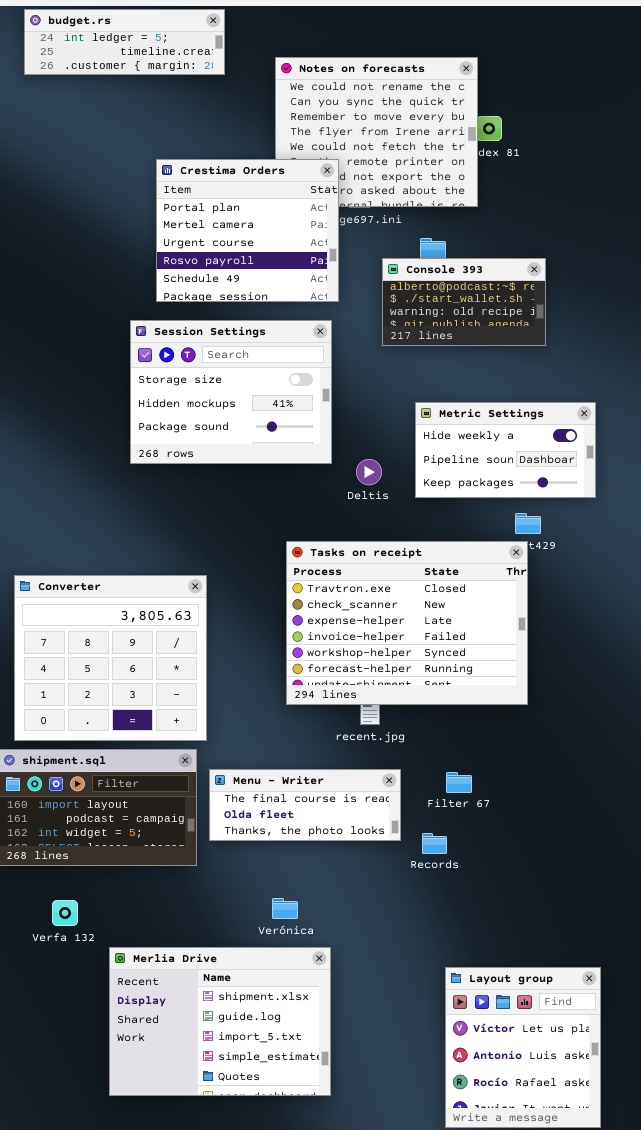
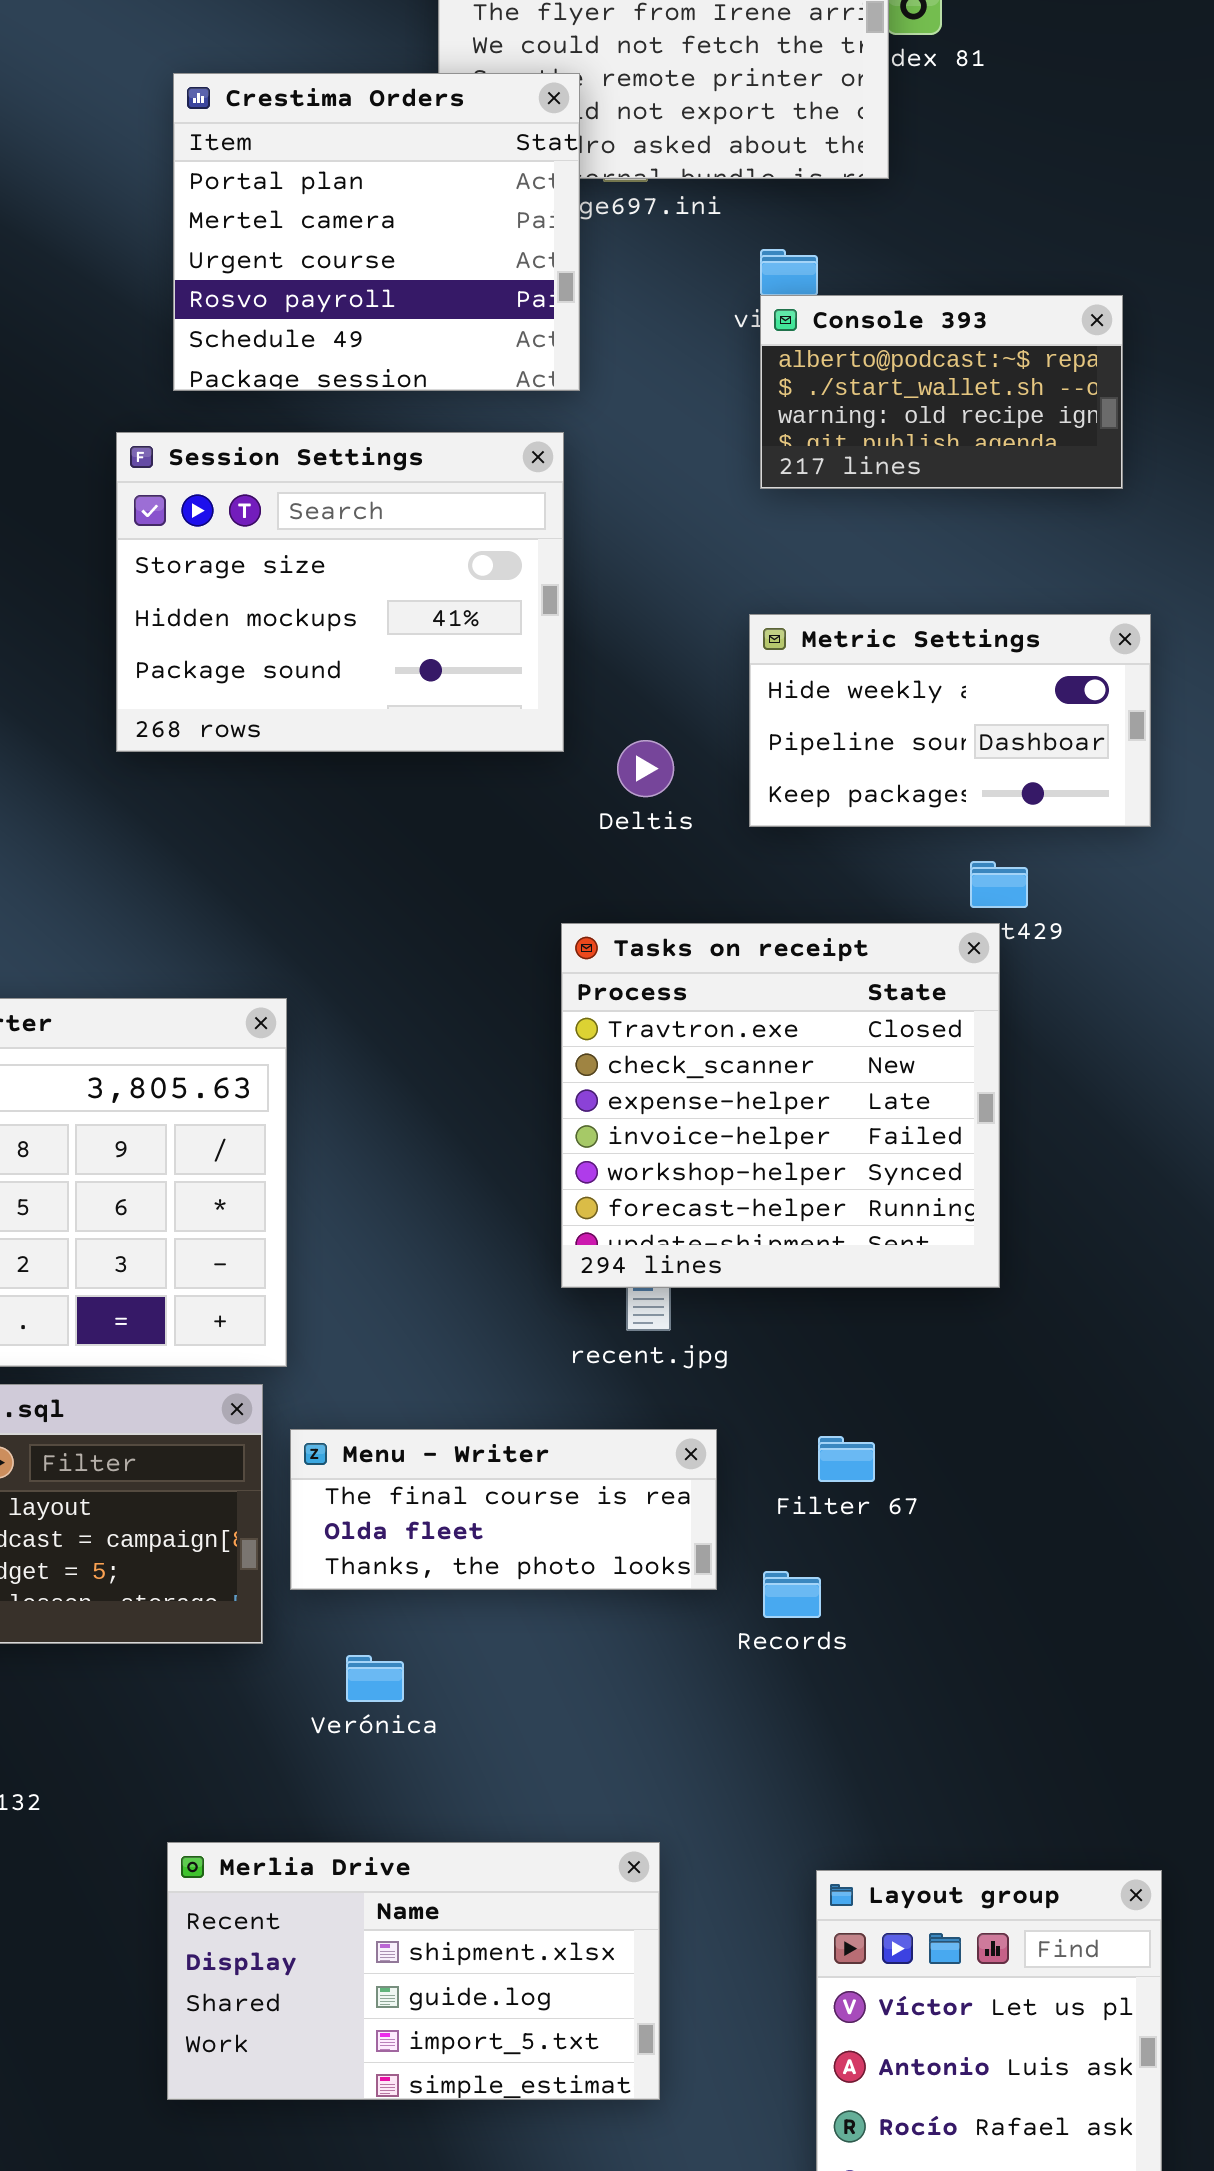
Console 393: [382,258,546,346] -> [760,295,1123,489], moved
Tasks on receipt: [286,541,528,705] -> [561,923,1000,1288], resized
Verónica: [272,898,298,919] -> [346,1655,404,1702], moved
Merlia Drive: [109,947,331,1096] -> [167,1842,660,2100], moved, resized

